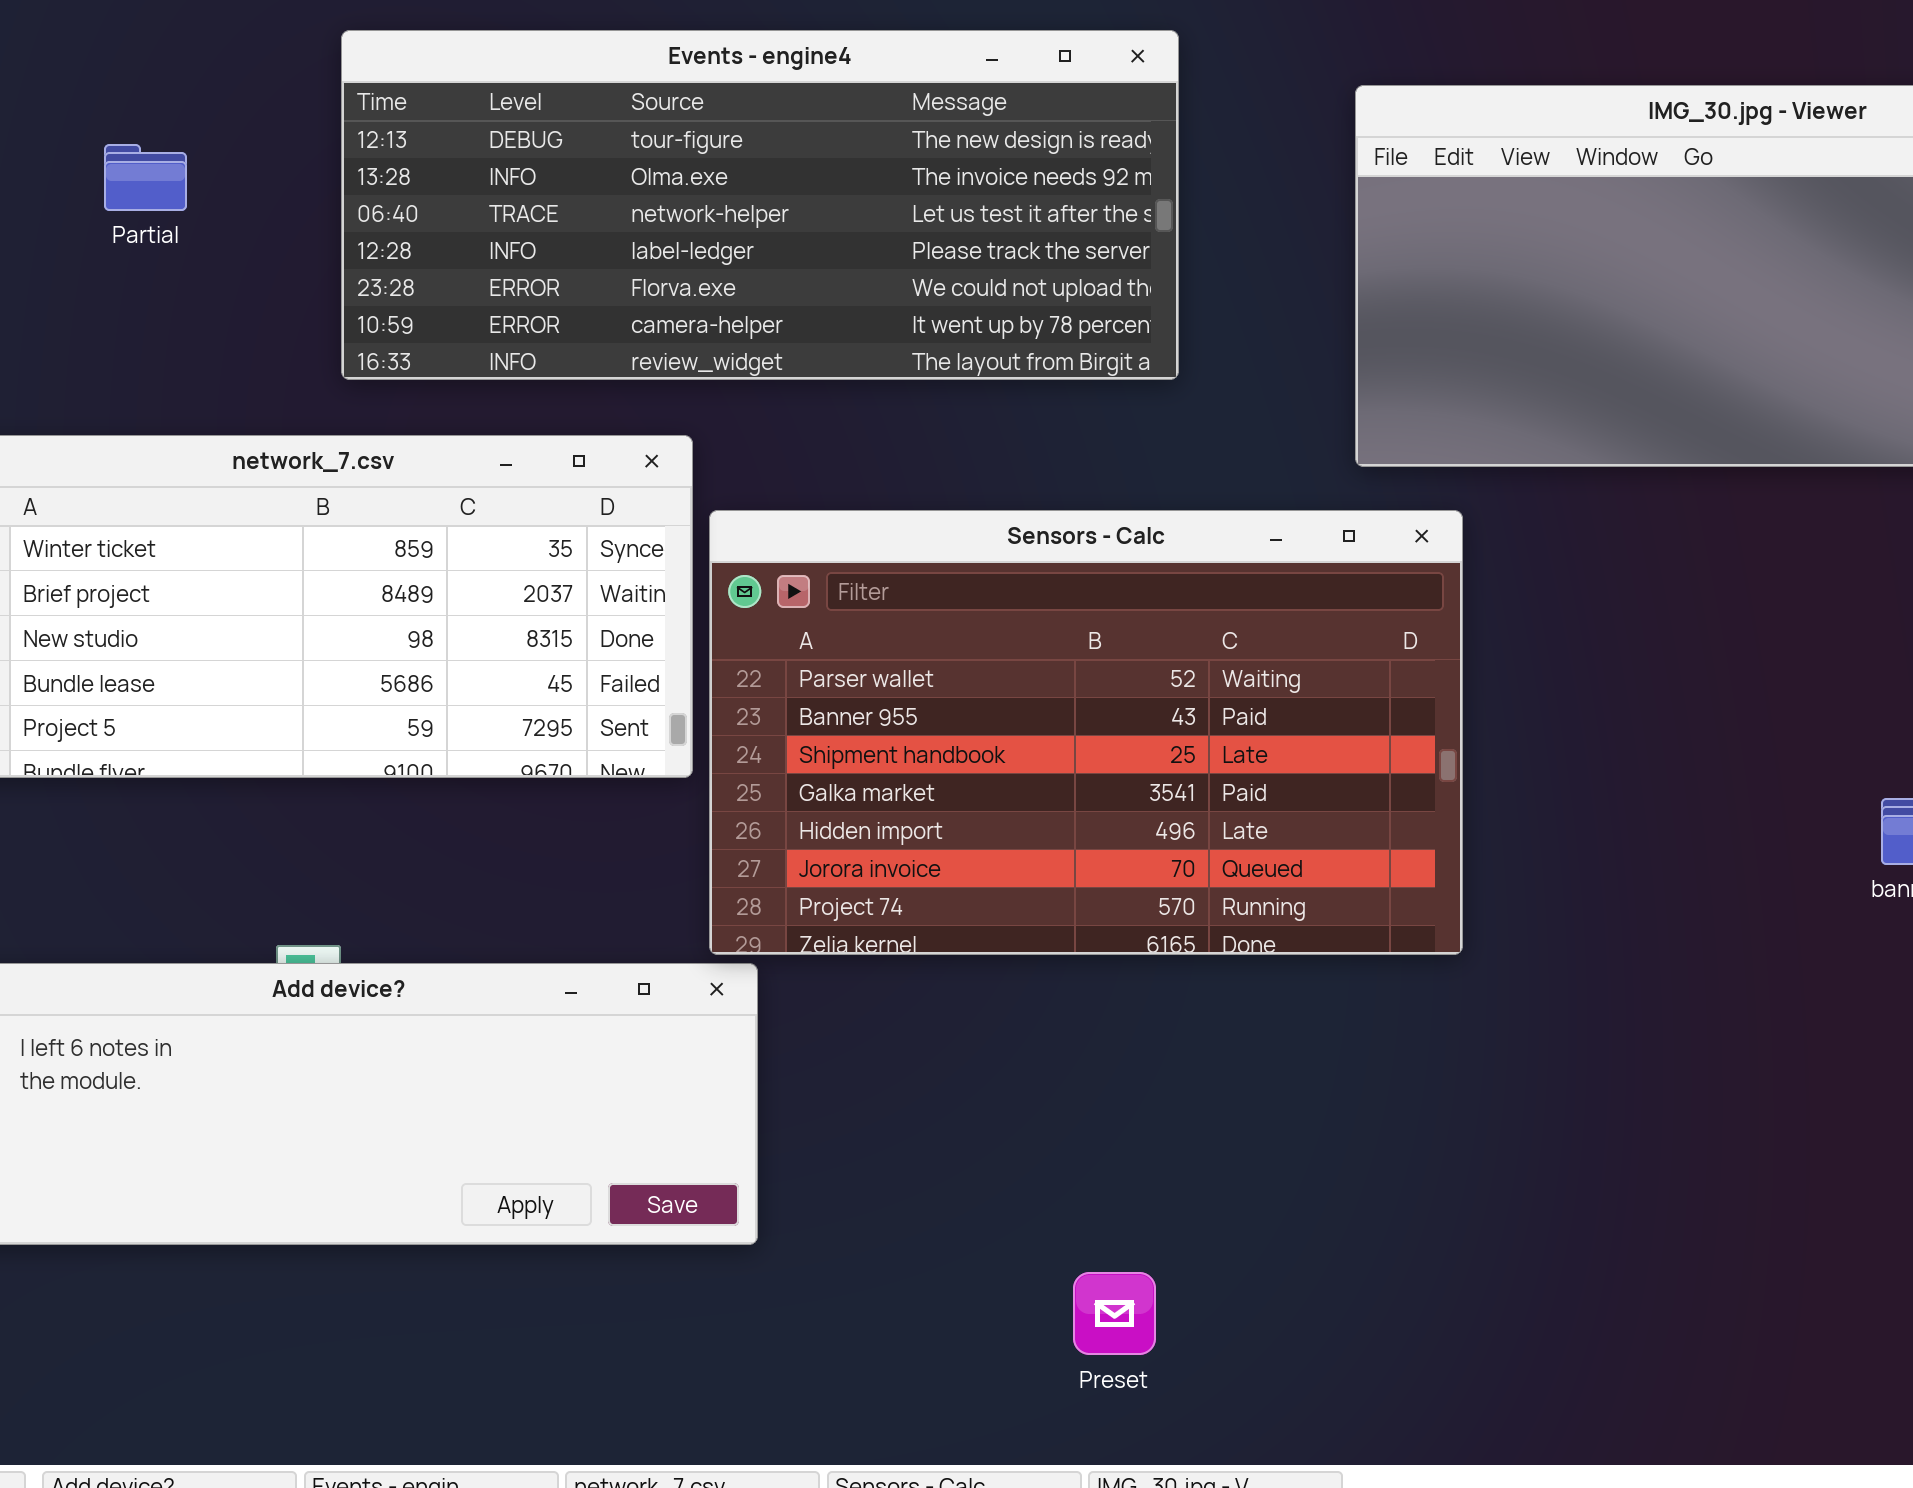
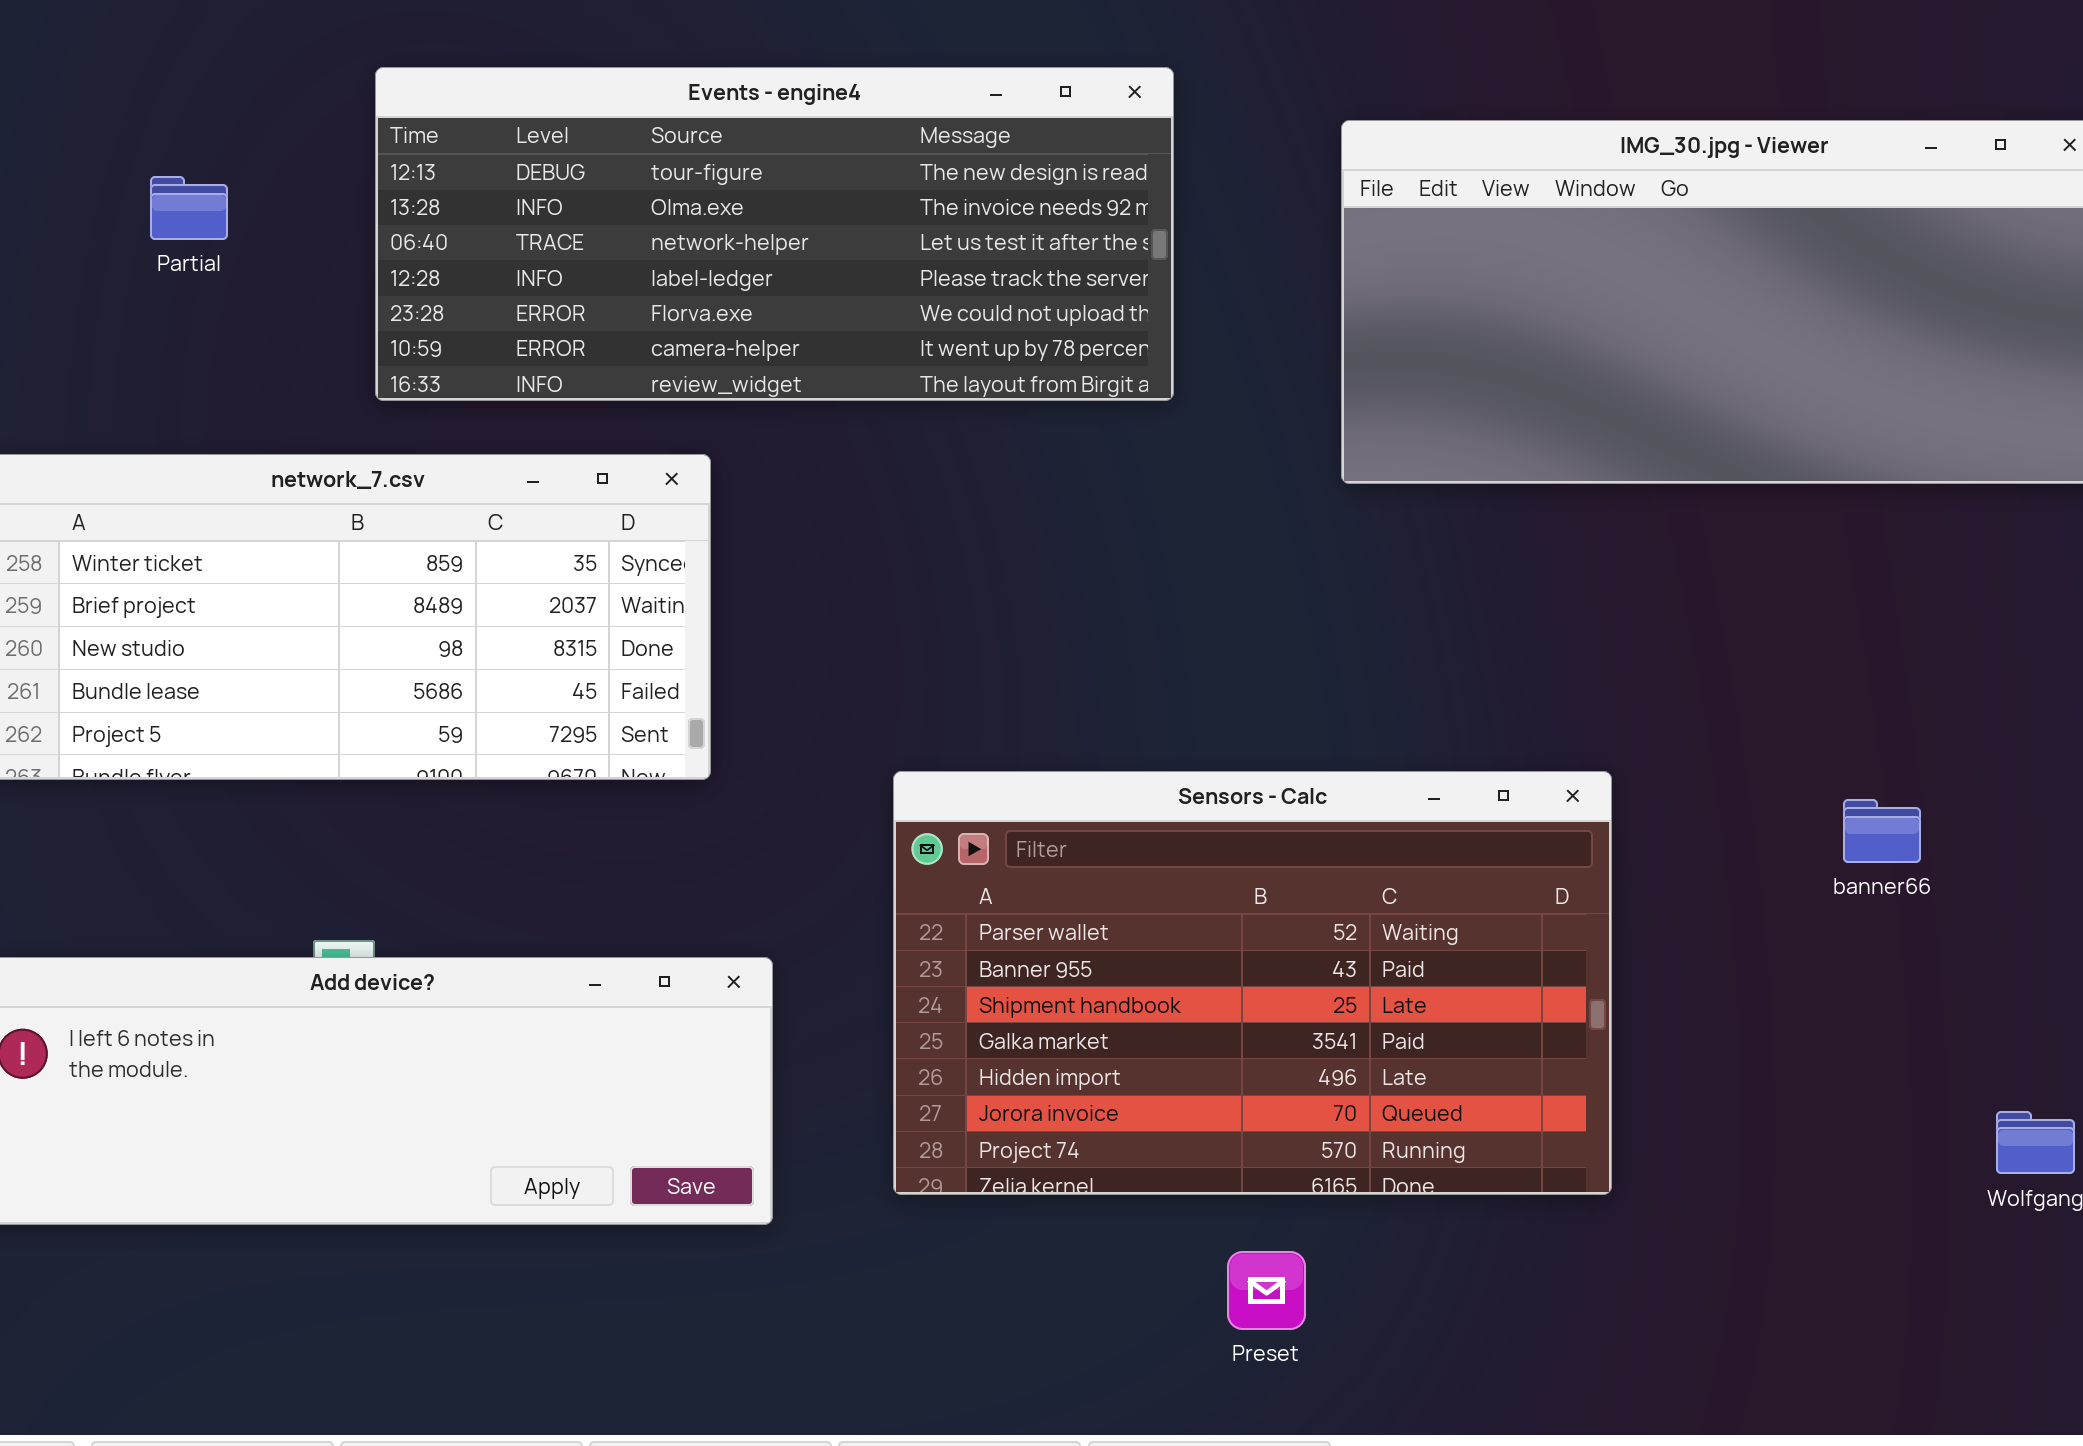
Sensors - Calc: [709,510,1463,955] -> [893,771,1612,1195], moved
Preset: [1073,1272,1156,1355] -> [1227,1251,1306,1330], moved

